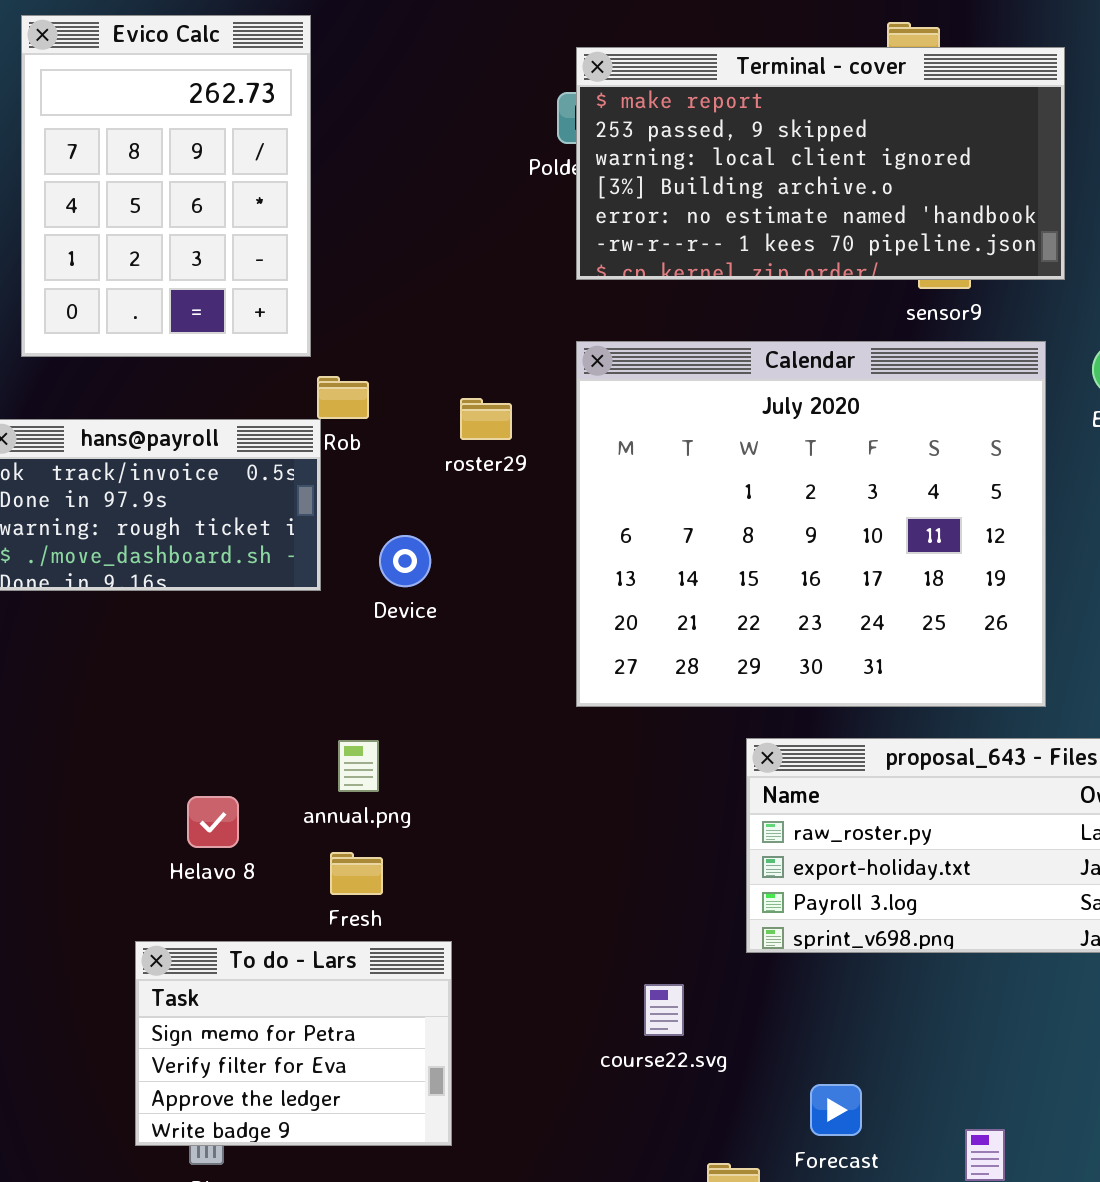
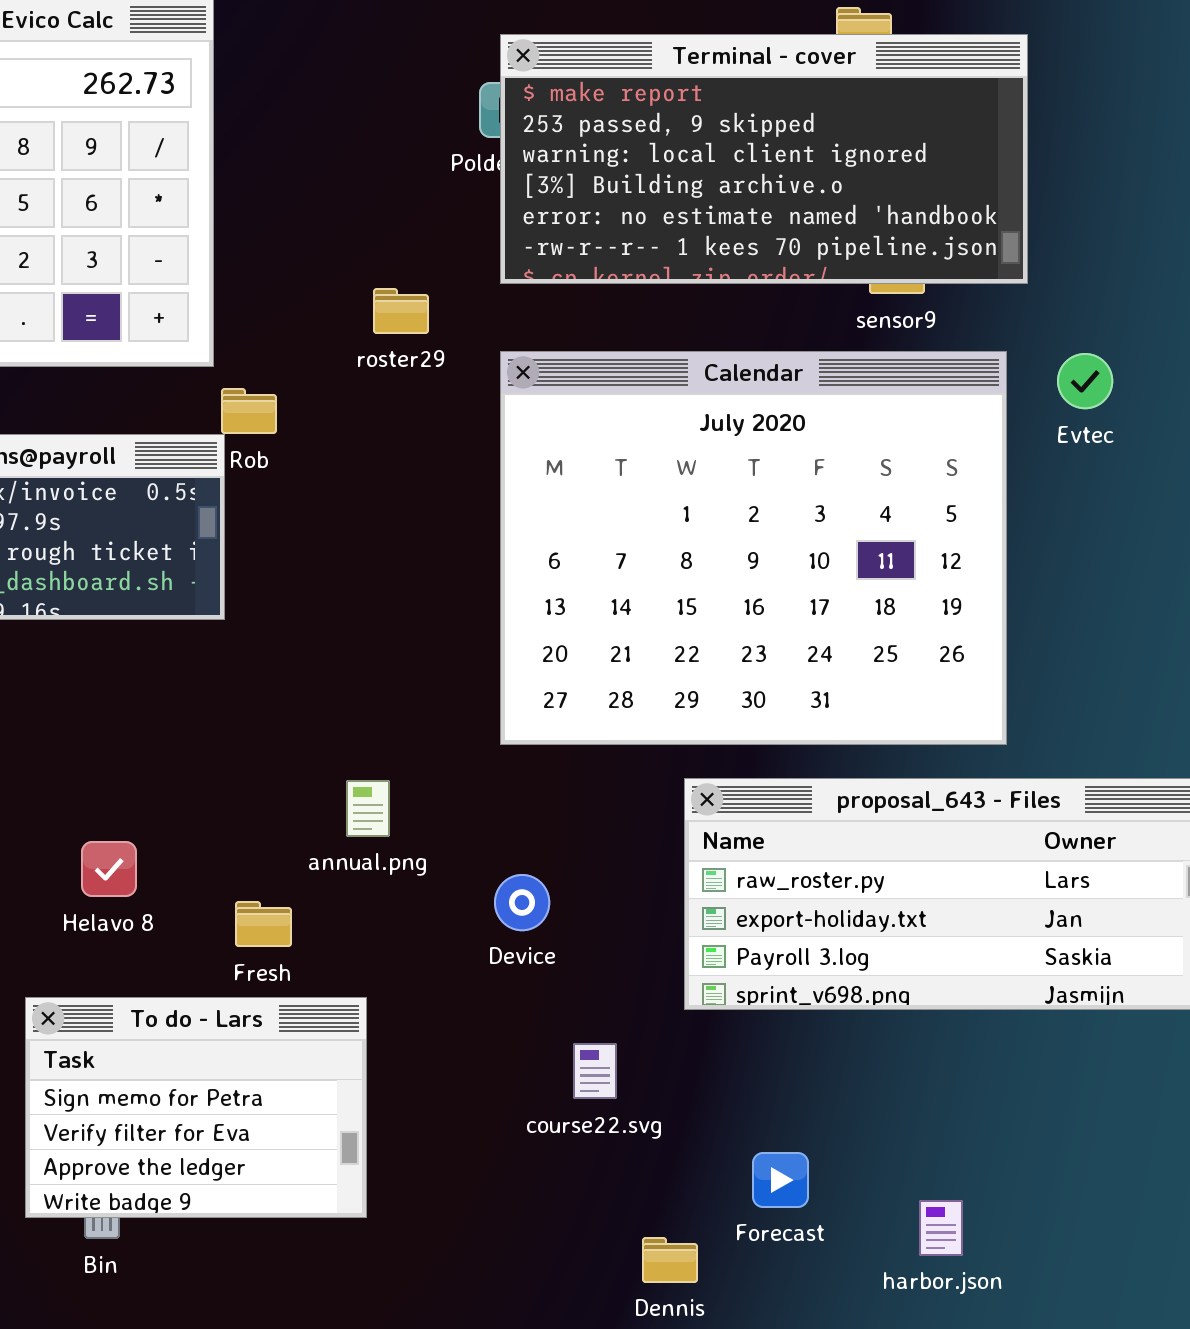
roster29: [460,398,512,440] -> [373,288,429,334], moved
Device: [379,535,431,587] -> [494,874,550,931], moved
annual.png: [338,740,379,792] -> [346,780,390,837], moved

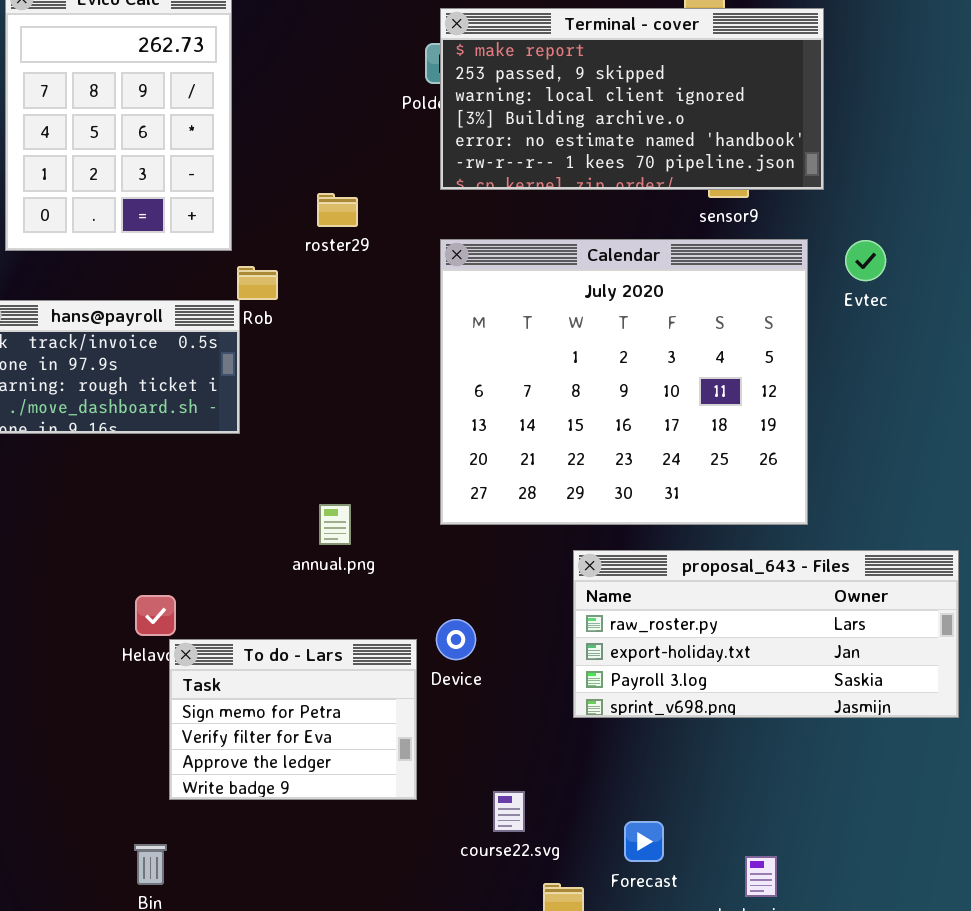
roster29: [373,288,429,334] -> [317,193,358,227], moved
annual.png: [346,780,390,837] -> [319,504,351,545], moved
To do - Lars: [25,997,367,1218] -> [169,639,417,800], moved
course22.svg: [573,1043,617,1099] -> [493,791,525,832], moved

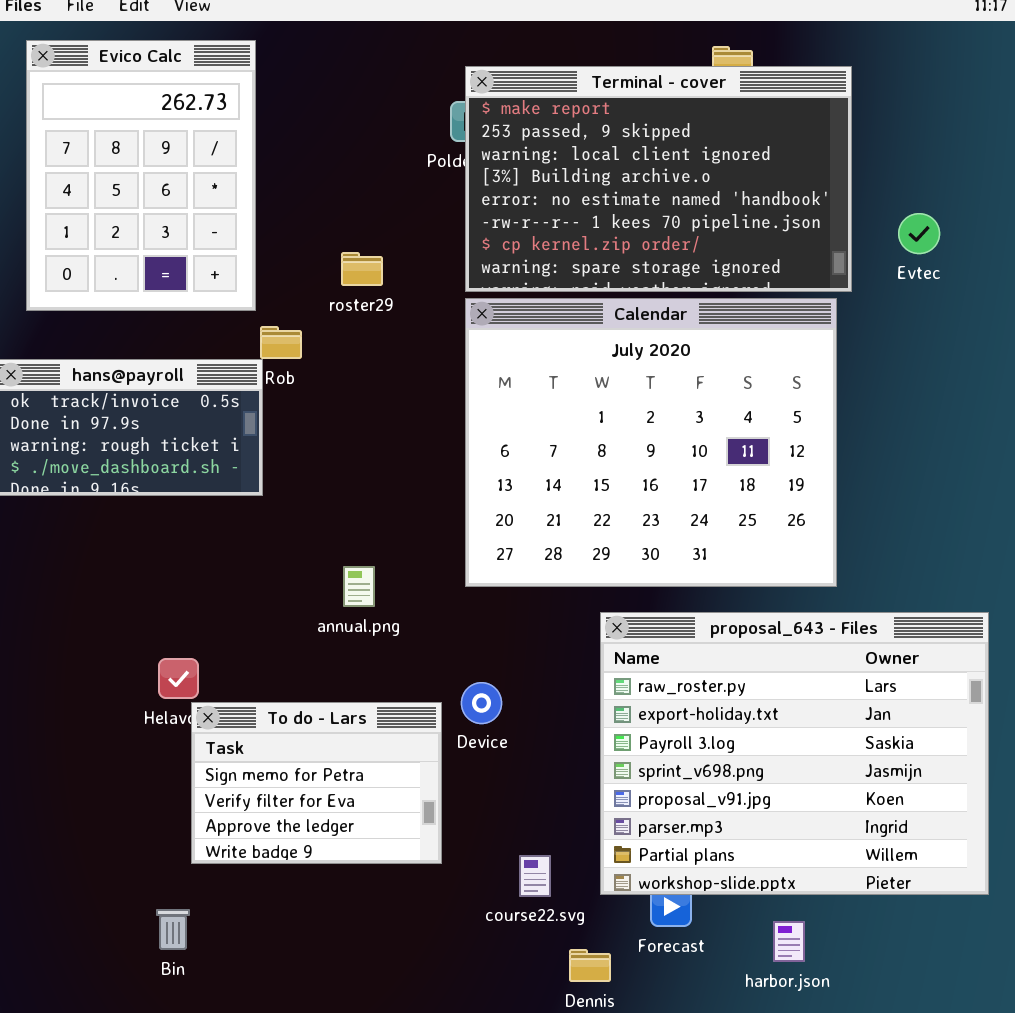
Terminal - cover: [440,8,824,190] -> [465,66,852,292], resized
Evtec: [845,240,886,281] -> [898,213,940,254], moved
proposal_643 - Files: [573,550,959,718] -> [600,612,989,895], resized

